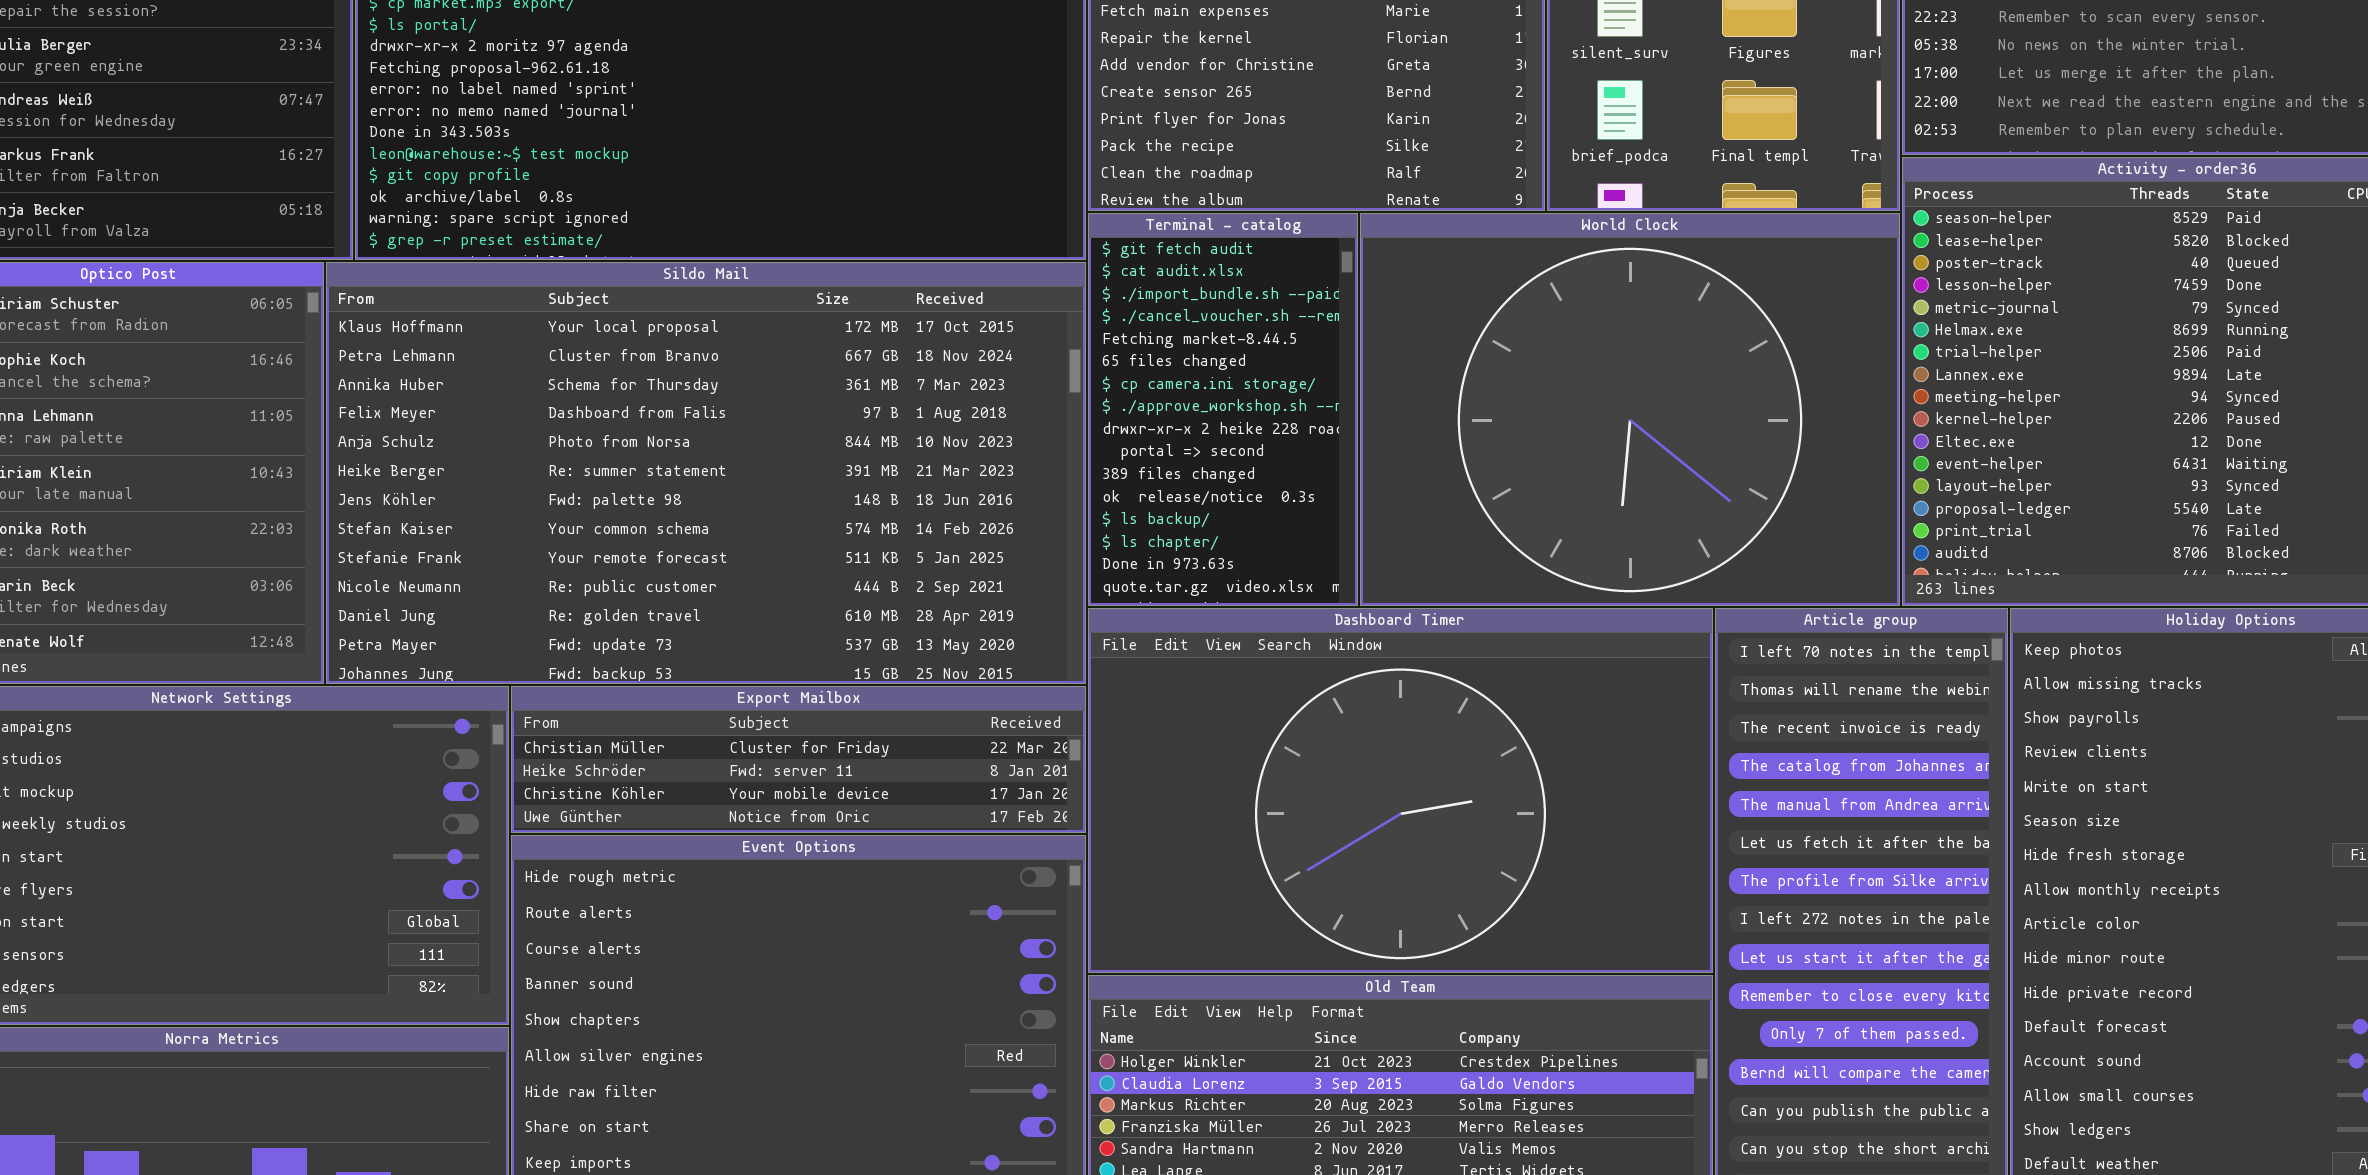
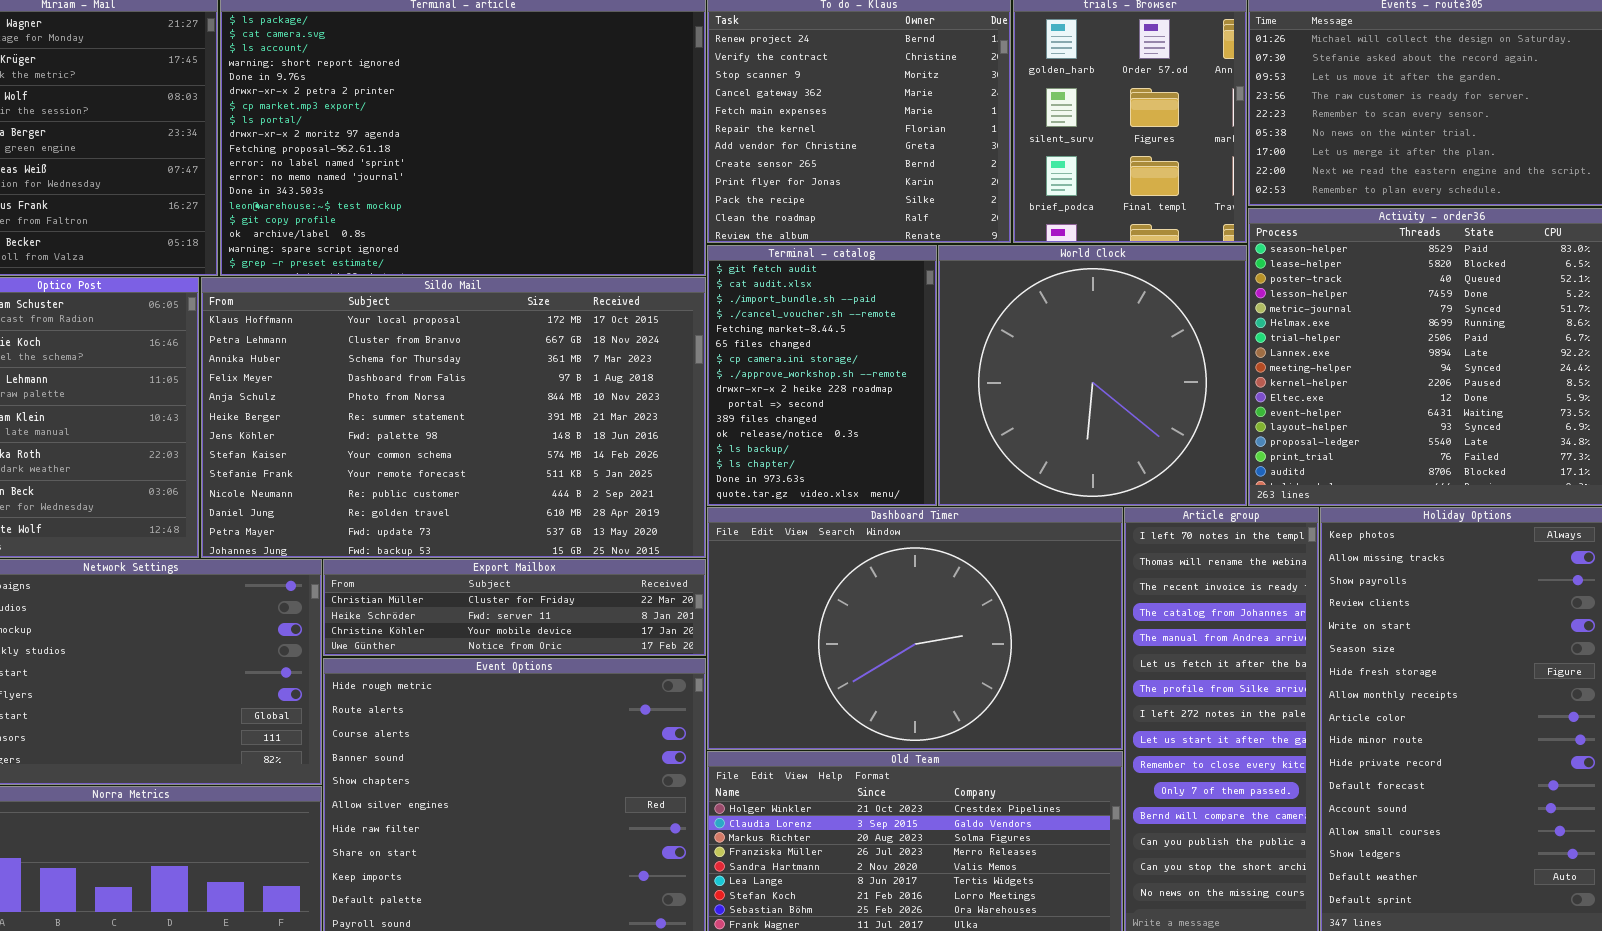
Terminal - catalog: [1088,213,1358,606] -> [707,245,937,506], resized
World Clock: [1360,213,1900,606] -> [938,245,1247,506], resized

